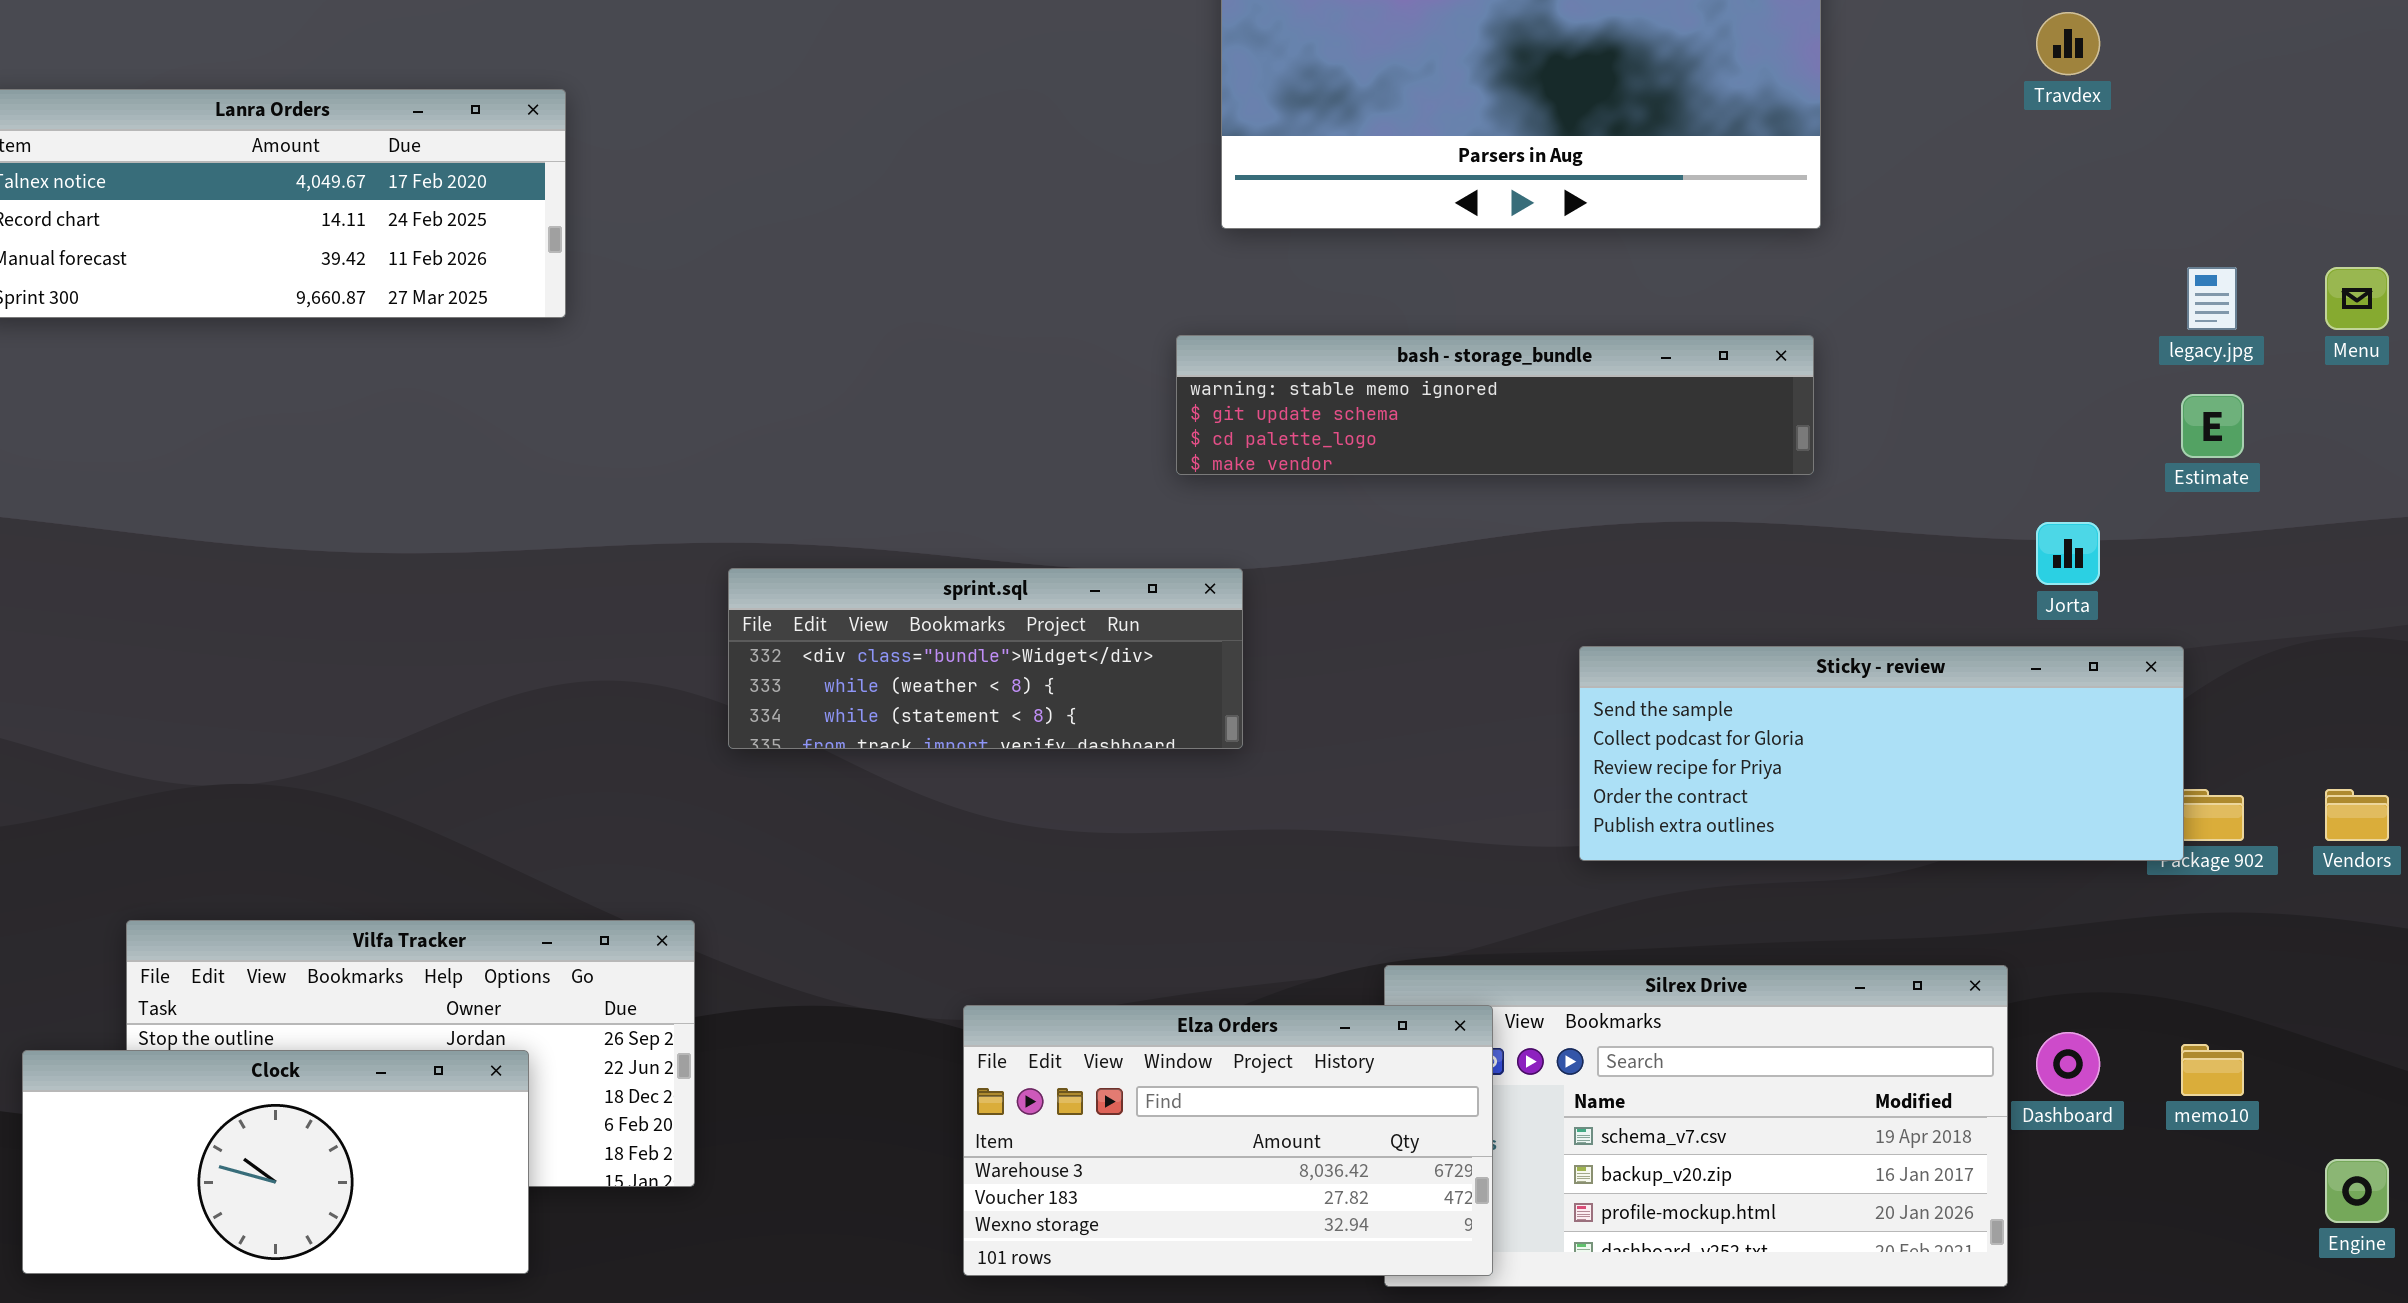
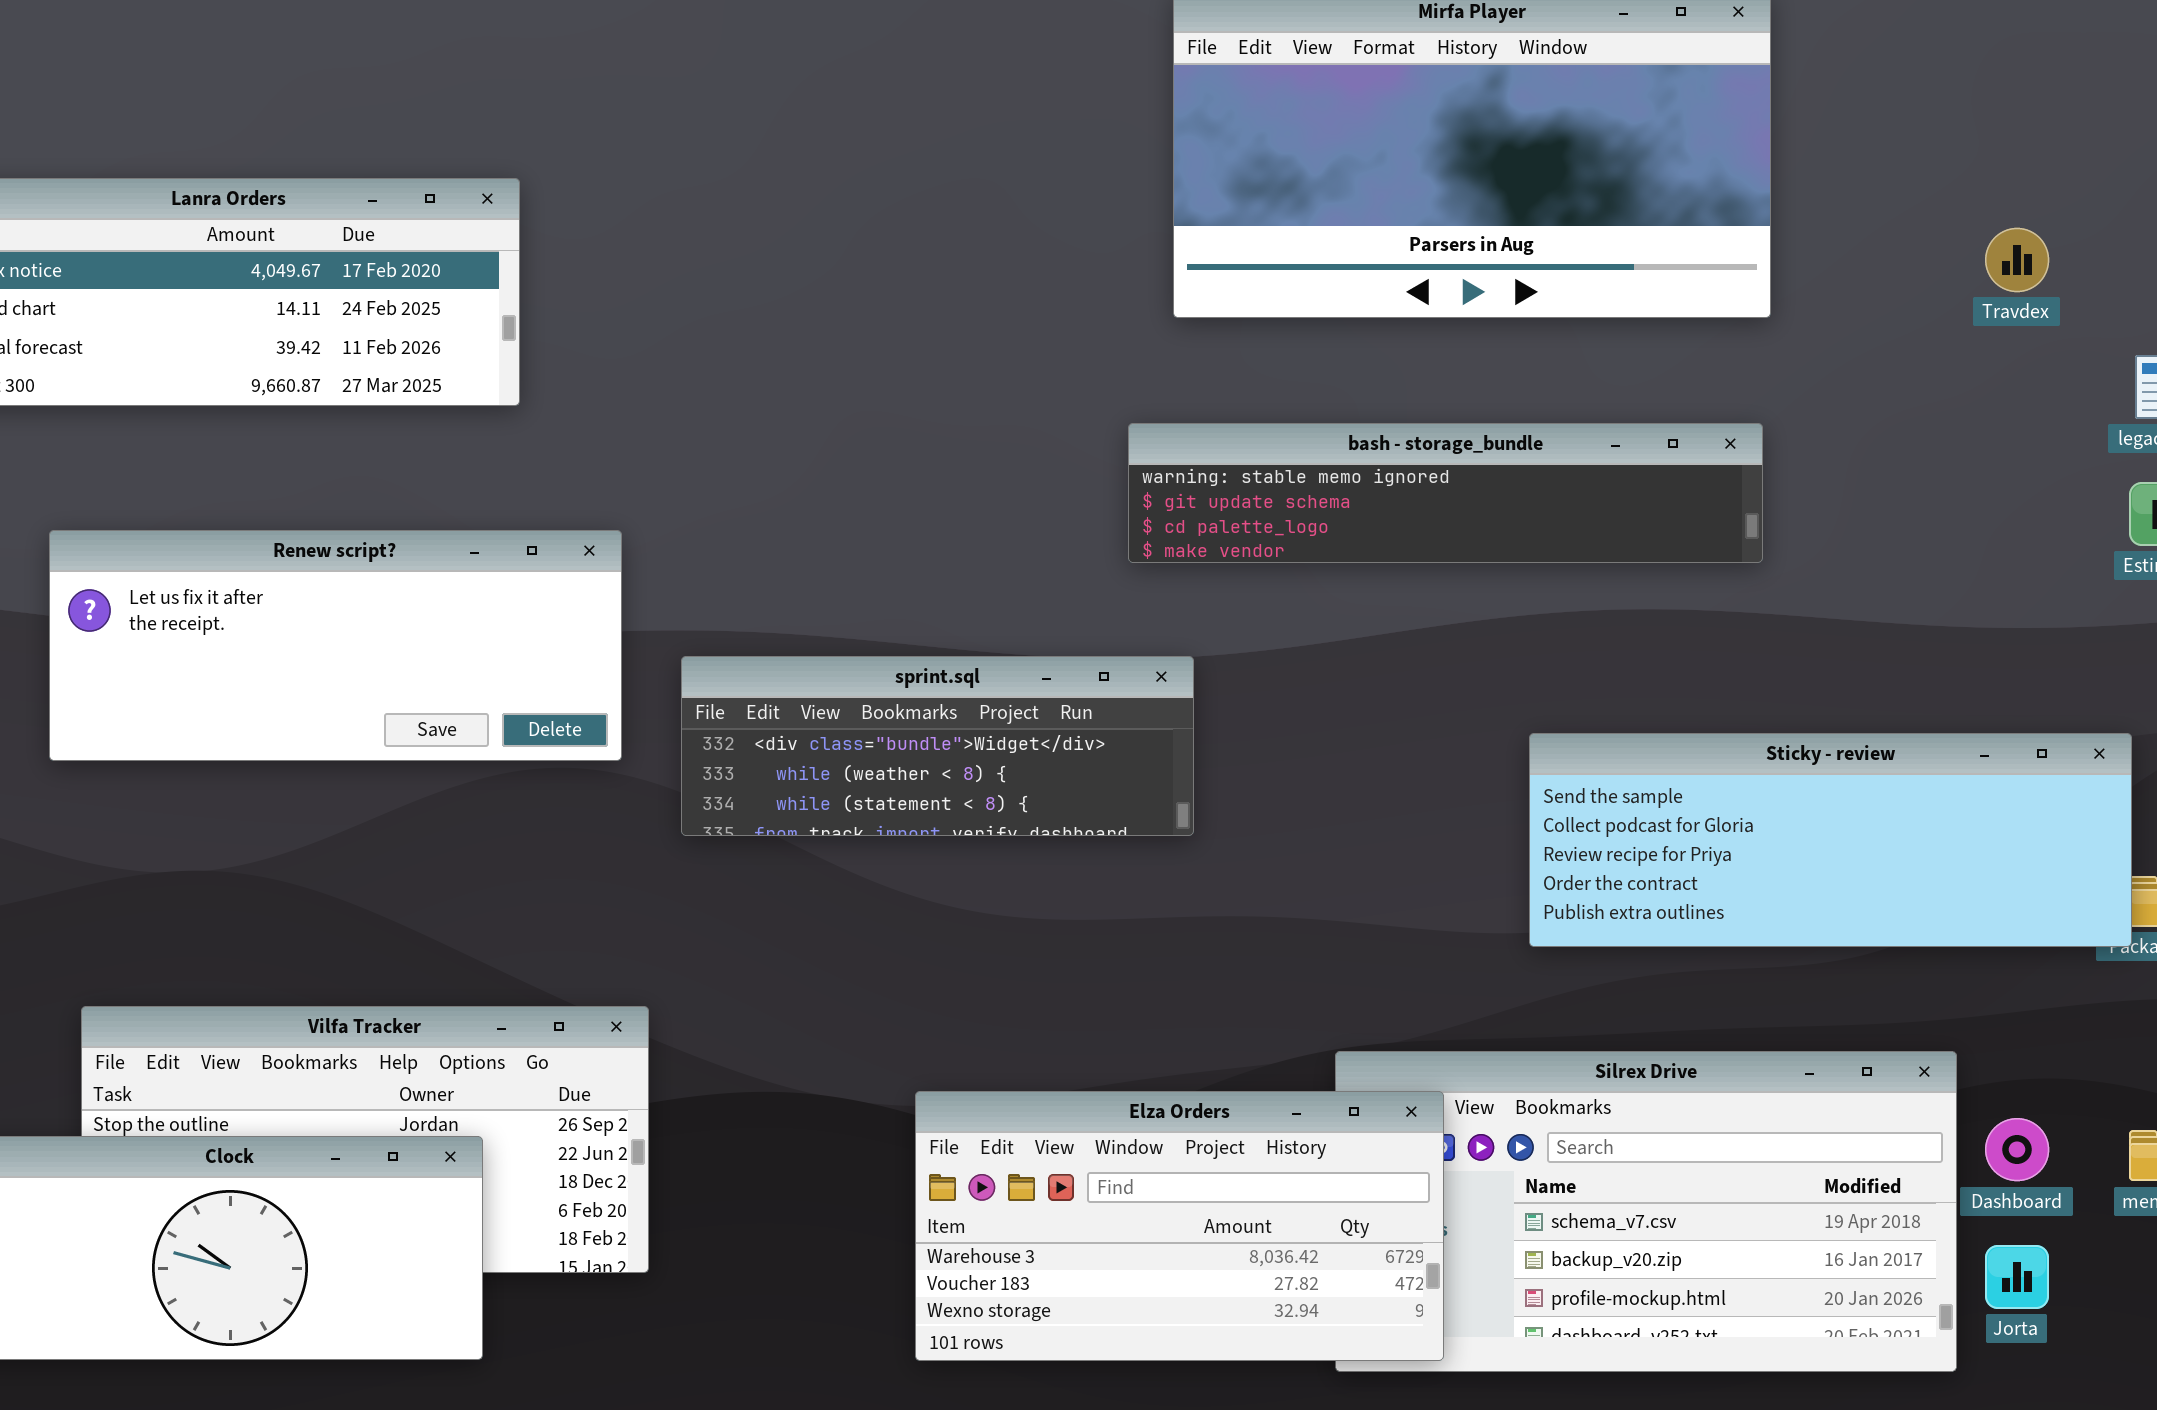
Travdex: [2036,12,2100,75] -> [1985,228,2049,292], moved
Renew script?: none -> [49,530,622,761], opened
Jorta: [2036,522,2100,585] -> [1985,1245,2049,1309], moved

